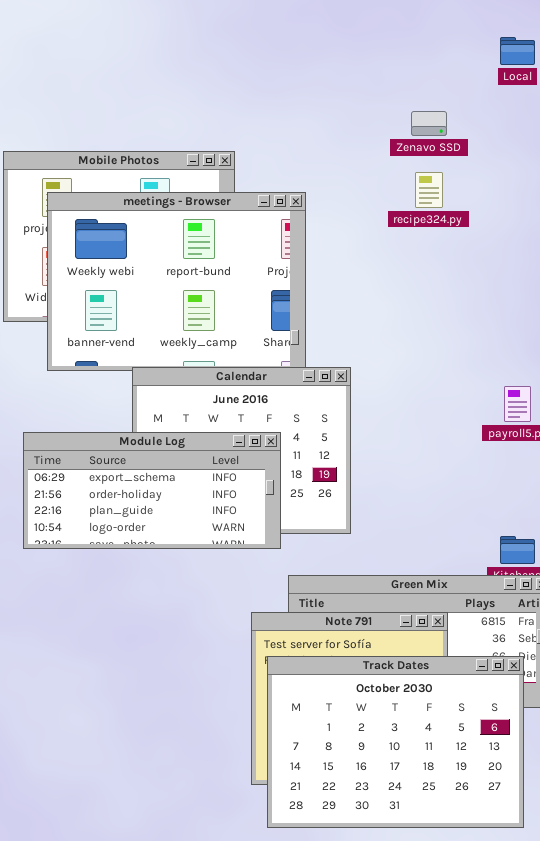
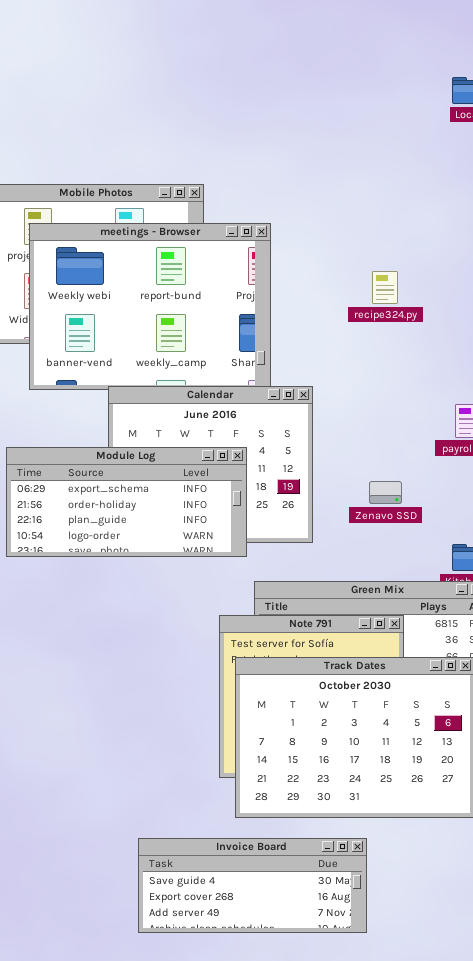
Zenavo SSD: [411,111,447,136] -> [369,481,402,504], moved
recipe324.py: [415,172,443,208] -> [372,271,398,304], moved

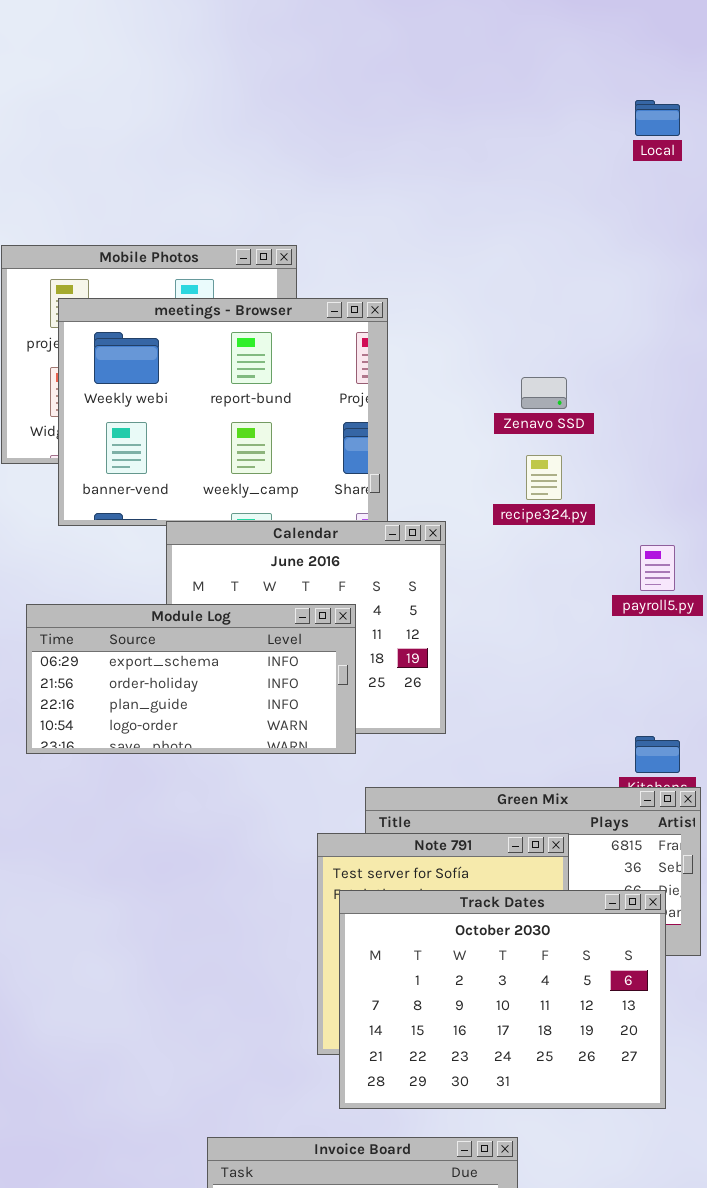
recipe324.py: [372,271,398,304] -> [526,455,562,500], moved
Zenavo SSD: [369,481,402,504] -> [521,377,567,409], moved

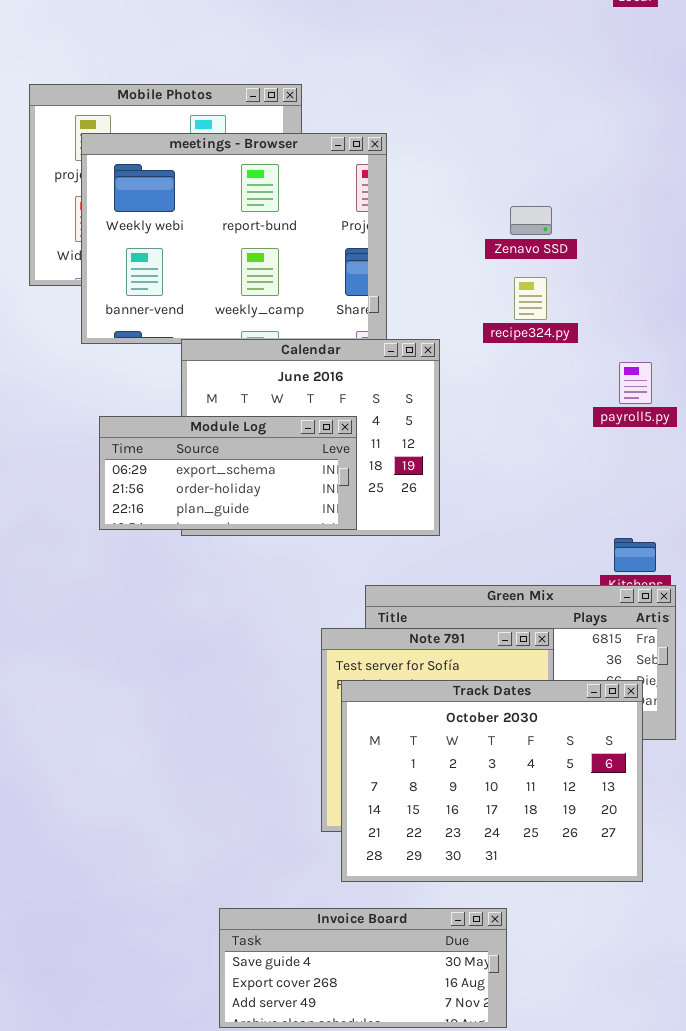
Module Log: [26,604,356,754] -> [99,416,357,530], resized

